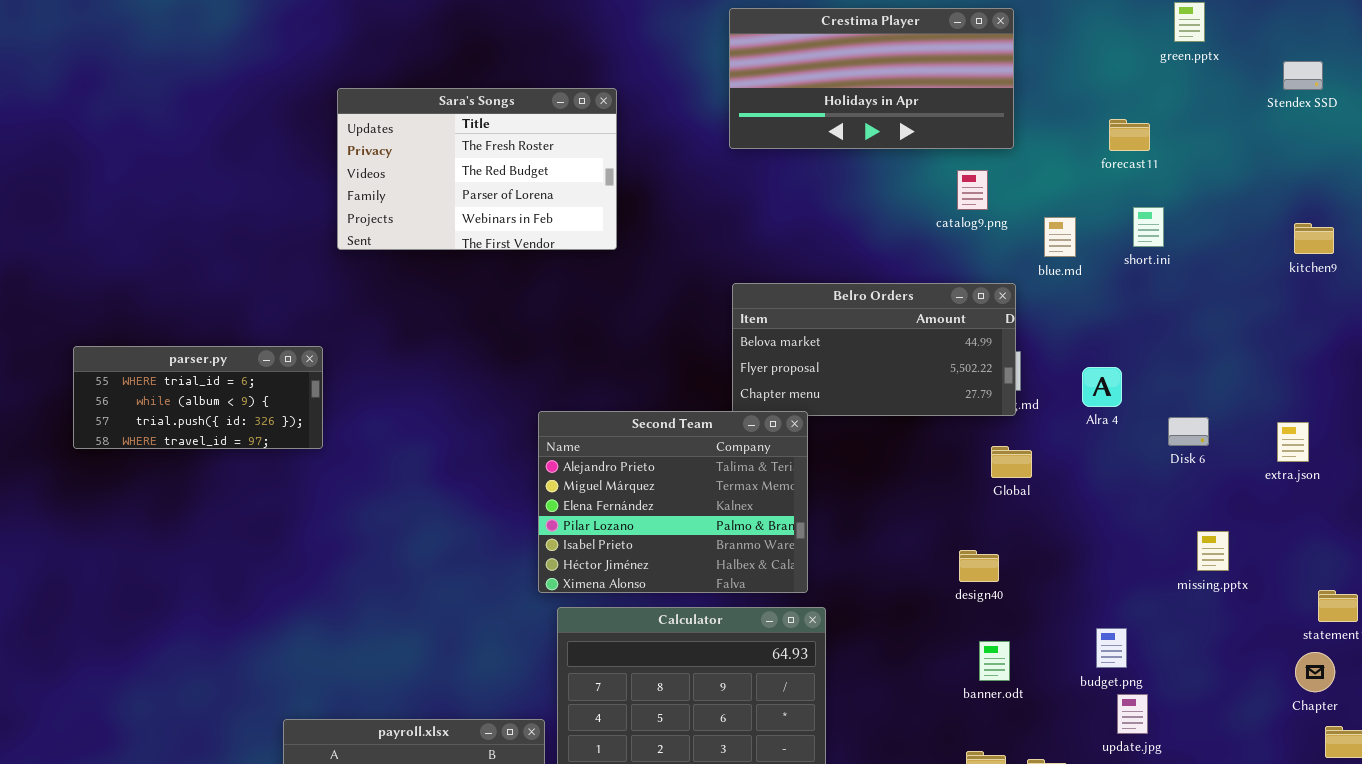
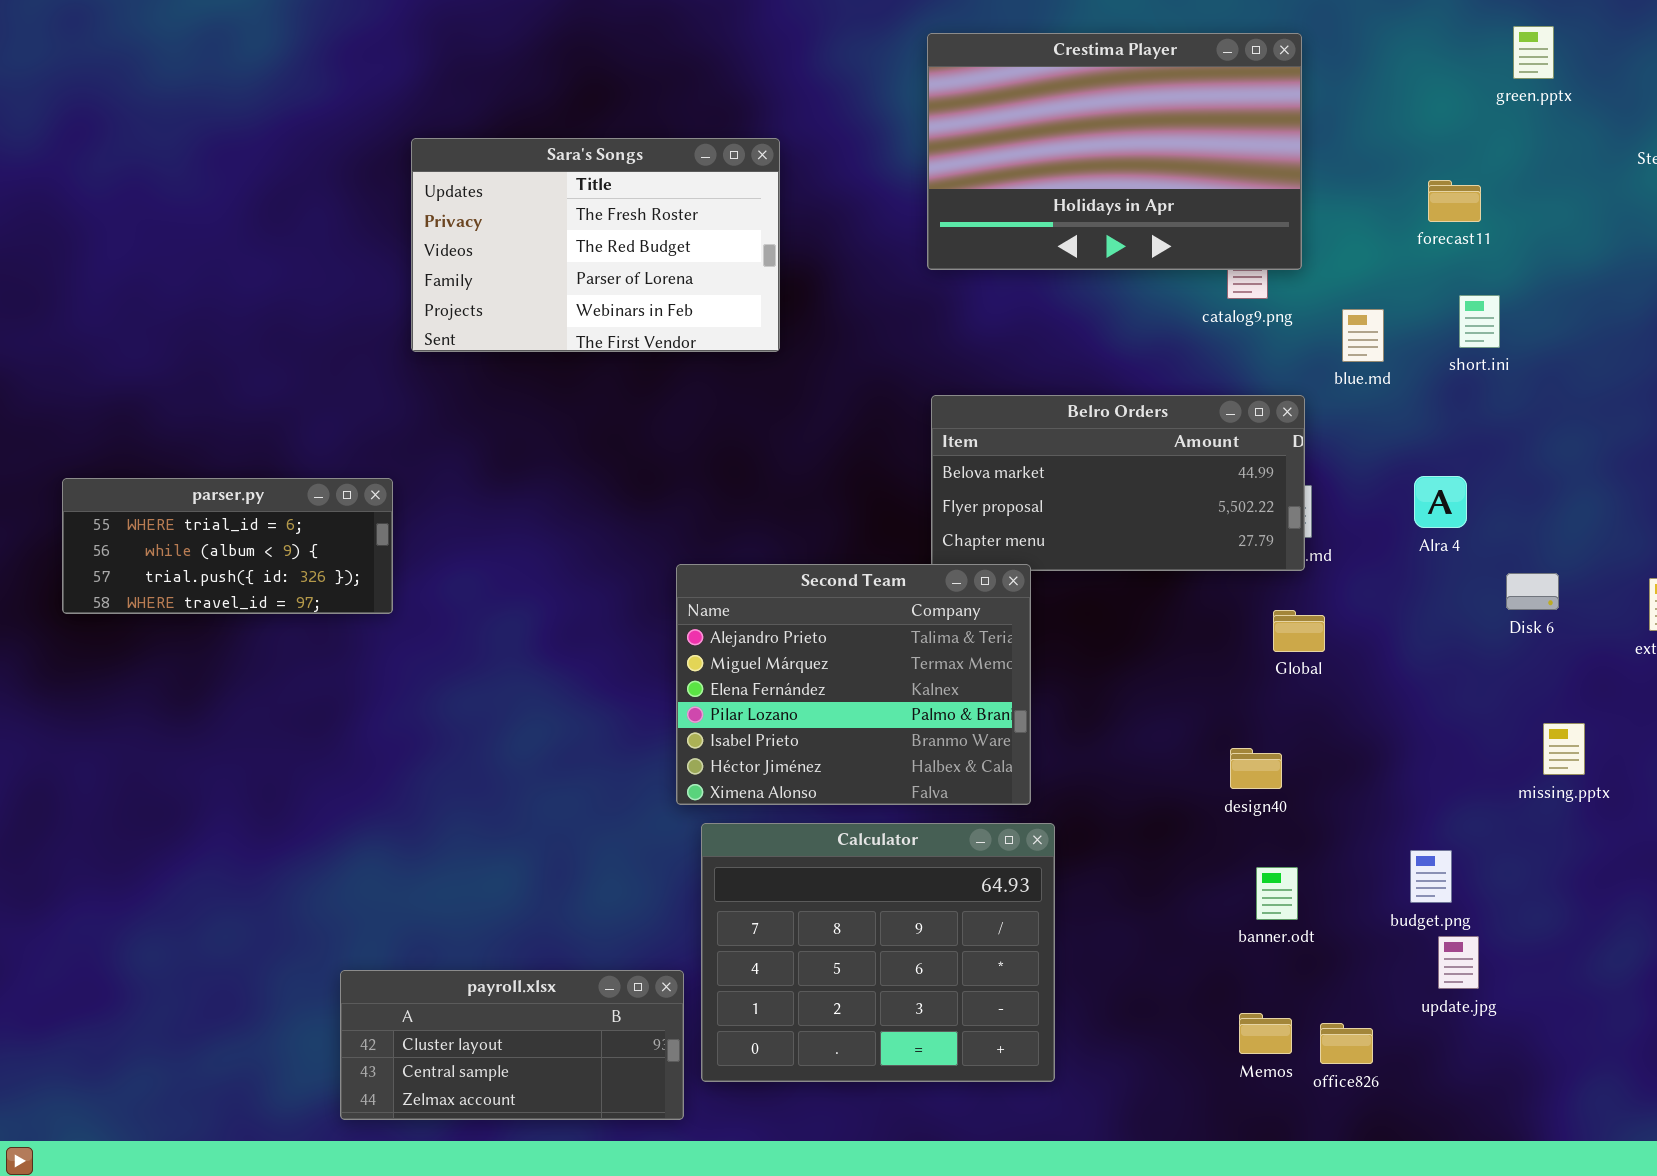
Crestima Player: [729,8,1014,149] -> [927,33,1302,270], resized
Alra 4: [1082,367,1122,407] -> [1414,476,1467,528], moved

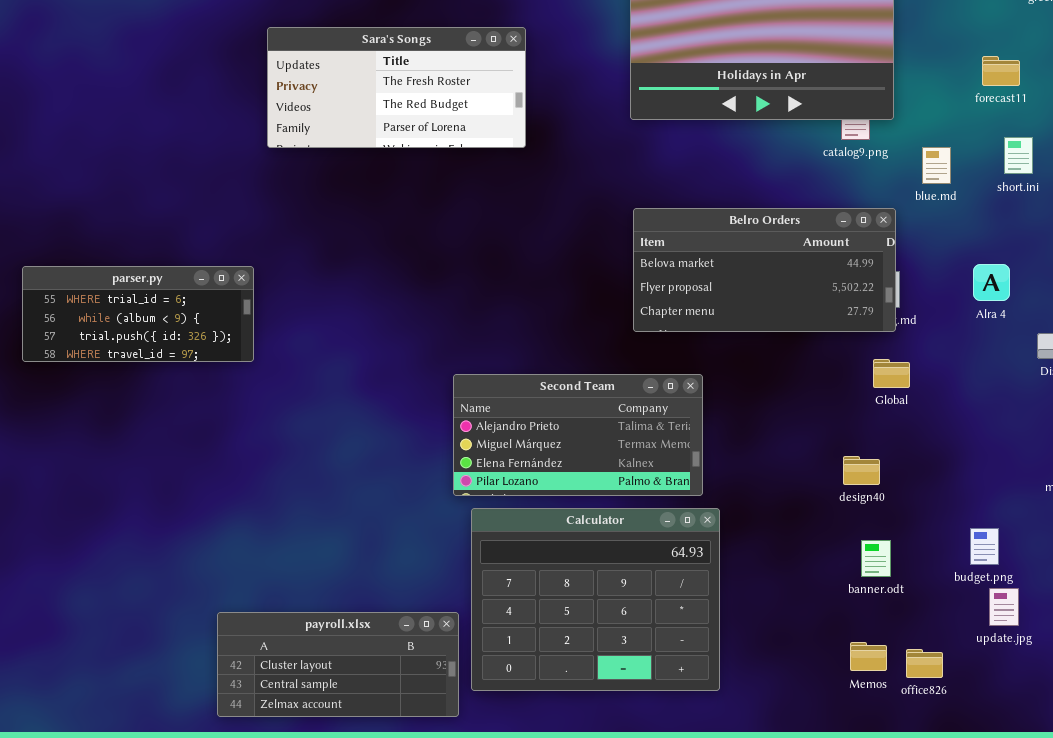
Sara's Songs: [411,138,780,352] -> [267,27,526,148], resized
Second Team: [676,564,1031,805] -> [453,374,703,496], resized

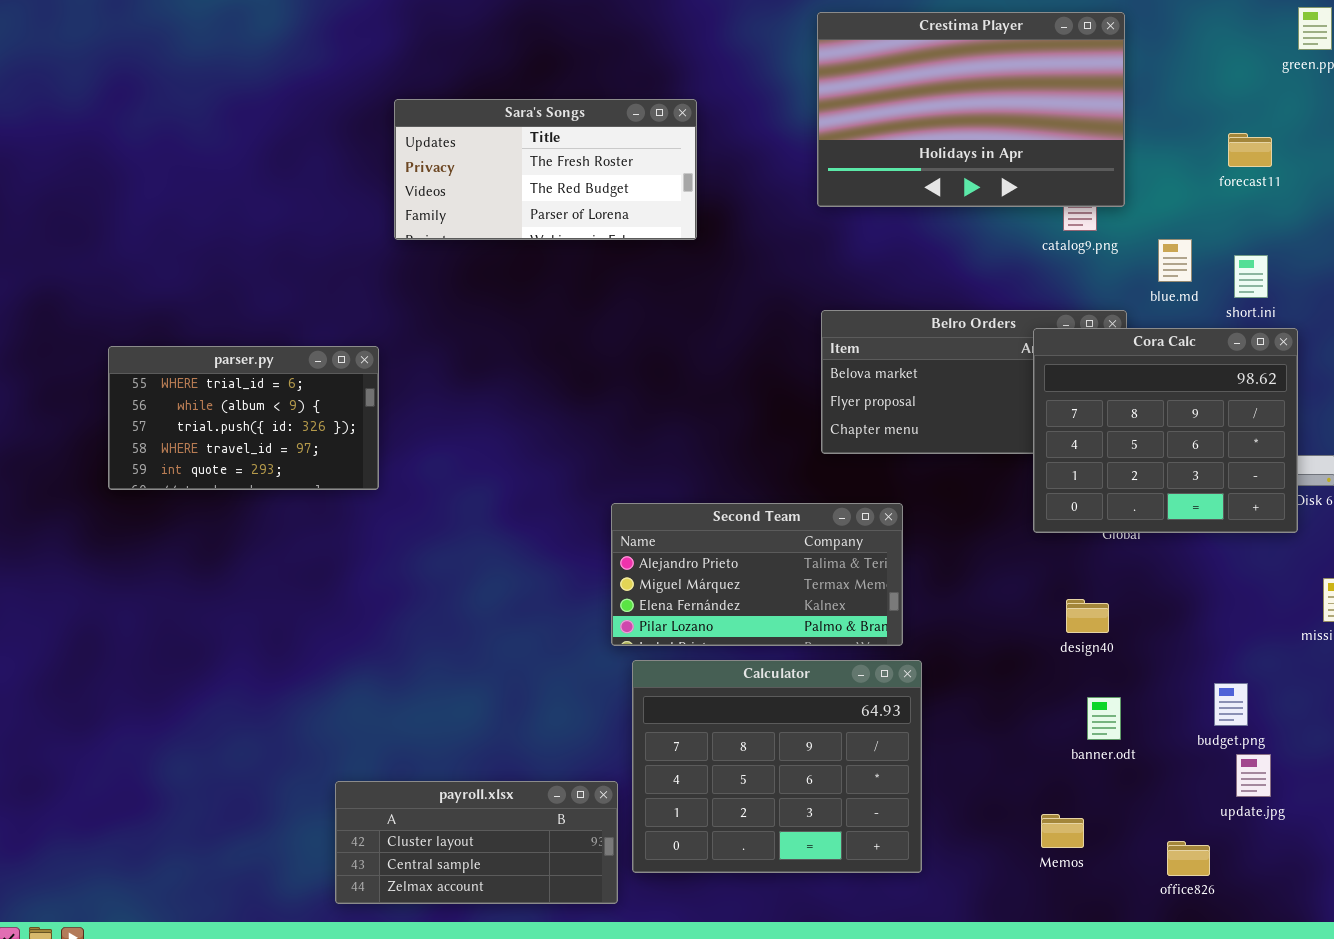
short.ini: [1004,137,1033,174] -> [1234,255,1268,298], moved
Cora Calc: none -> [1033,328,1298,533], opened
parser.py: [22,266,254,362] -> [108,346,379,490], resized
Memos: [850,642,887,671] -> [1041,814,1084,848], moved
office826: [906,649,943,678] -> [1167,841,1210,876], moved

